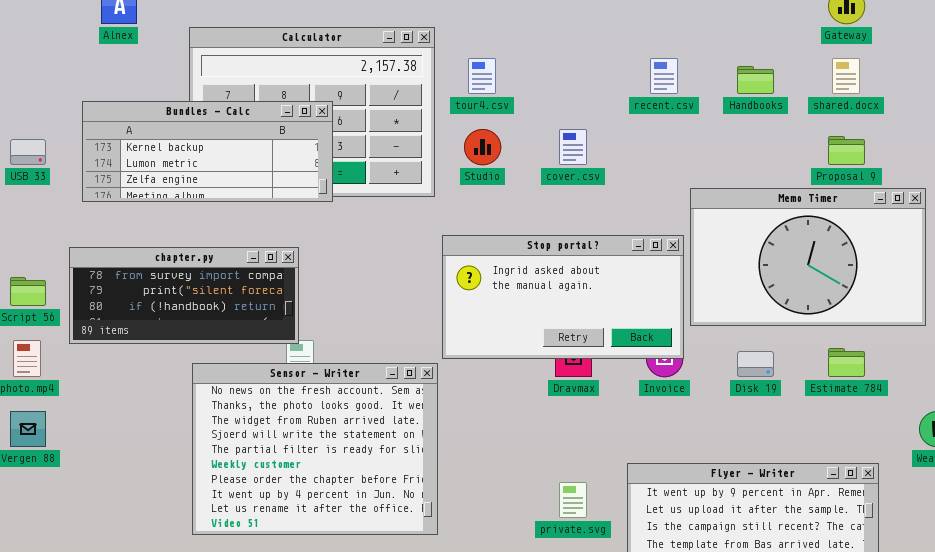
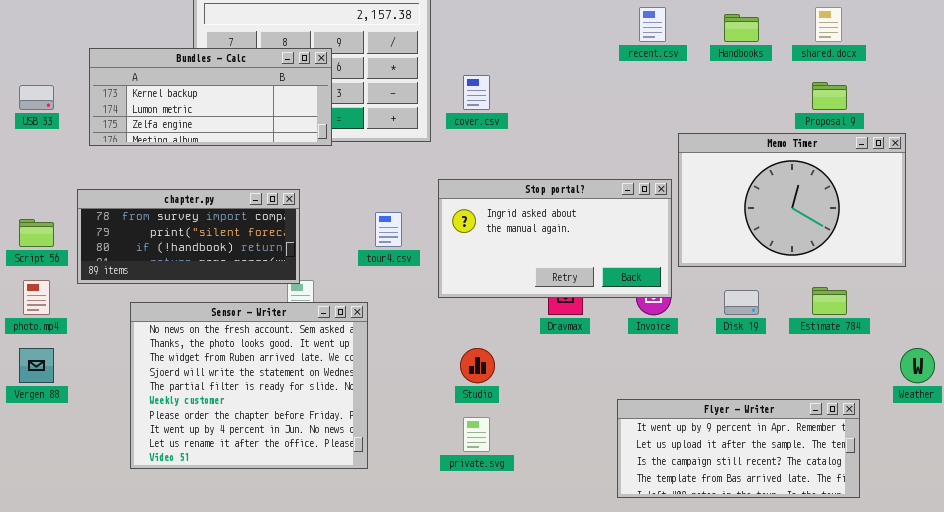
tour4.csv: [468,58,496,94] -> [375,212,402,247], moved
Studio: [464,129,501,165] -> [460,348,495,383], moved
cover.csv: [559,129,587,165] -> [463,75,490,110], moved
Sensor - Writer: [192,363,438,535] -> [130,302,368,469], moved
private.svg: [559,482,587,518] -> [463,417,490,452], moved

